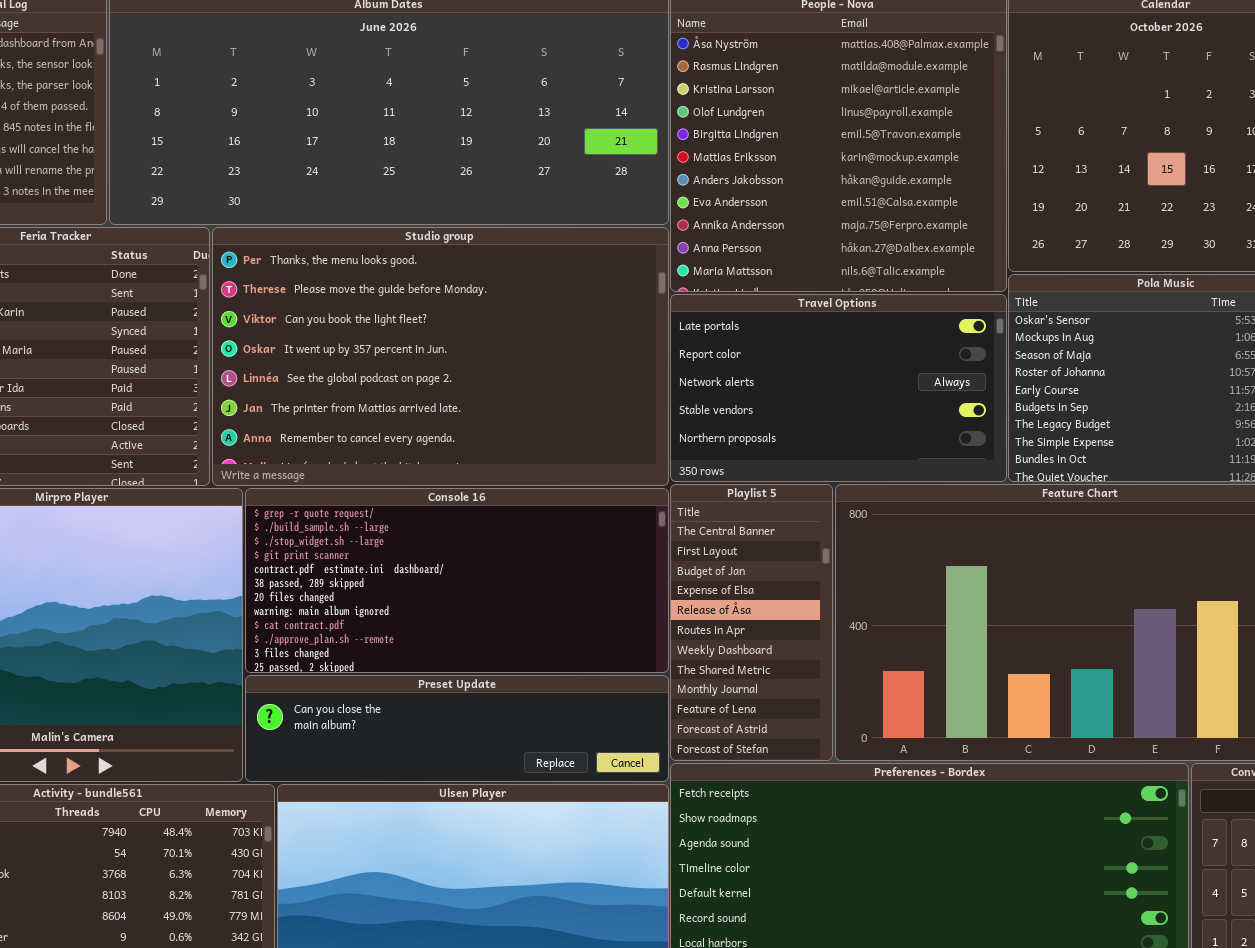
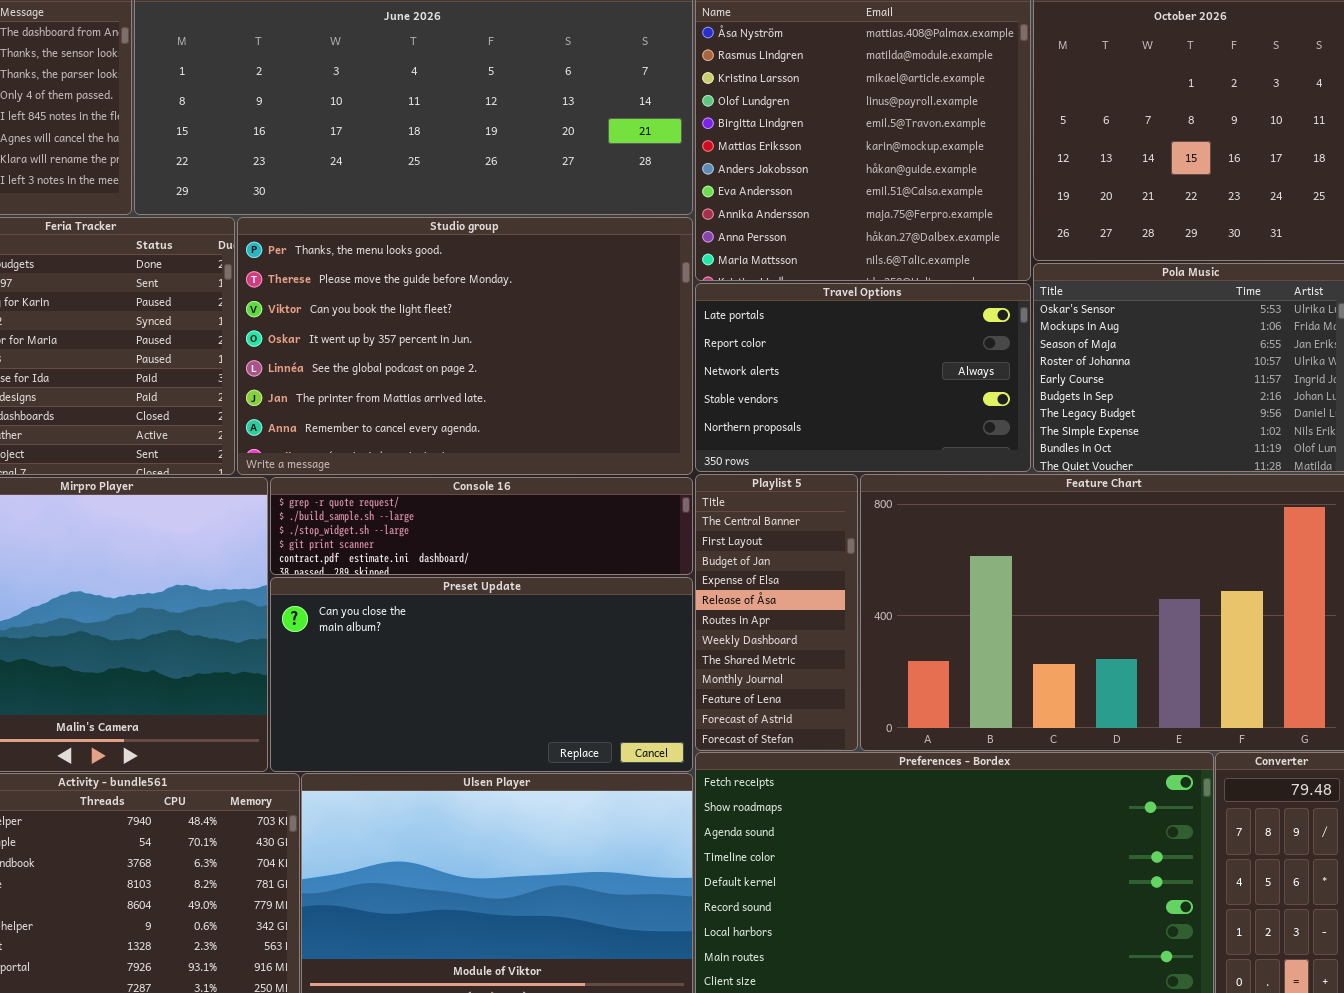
Console 16: [245,488,669,673] -> [270,477,693,575], resized
Preset Update: [245,675,669,782] -> [270,577,693,772], resized

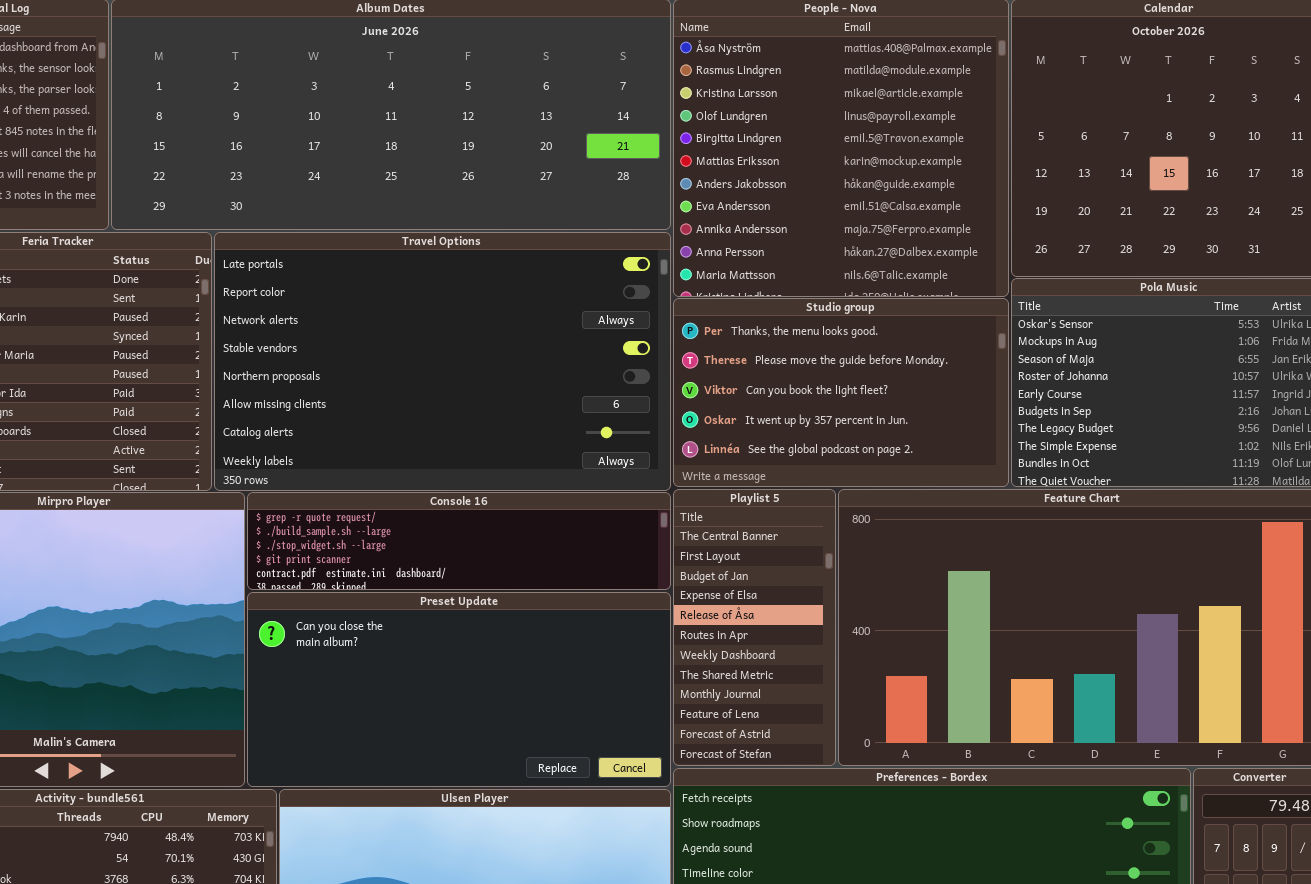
Studio group: [237,217,693,475] -> [673,298,1009,487], moved, resized
Travel Options: [695,283,1031,472] -> [214,232,671,491], moved, resized

